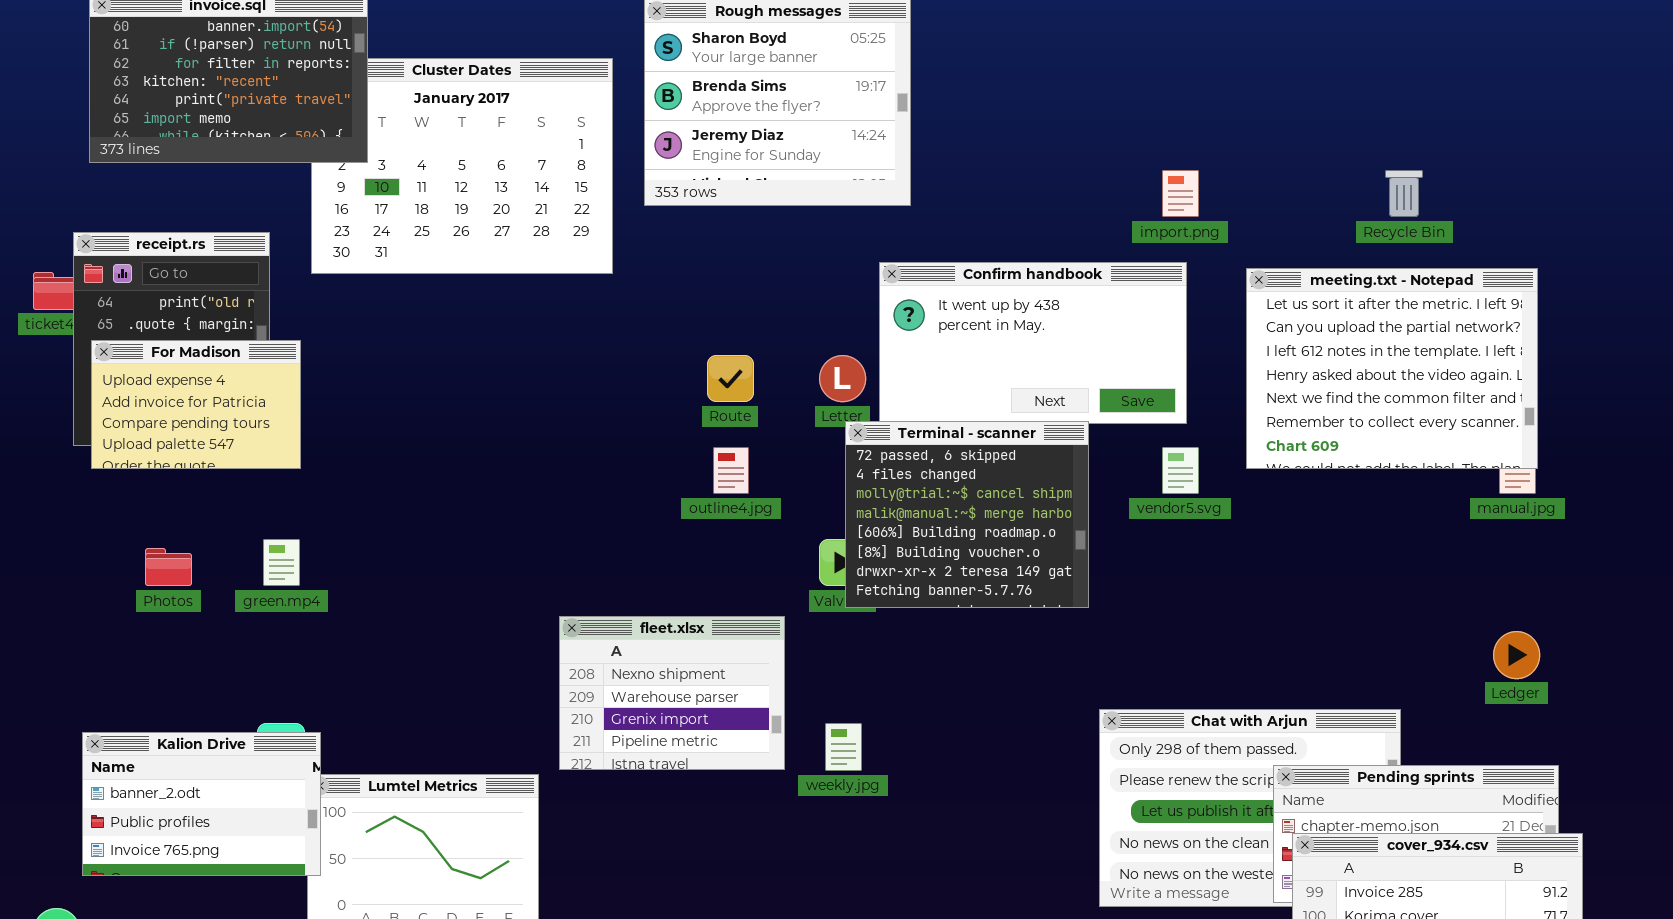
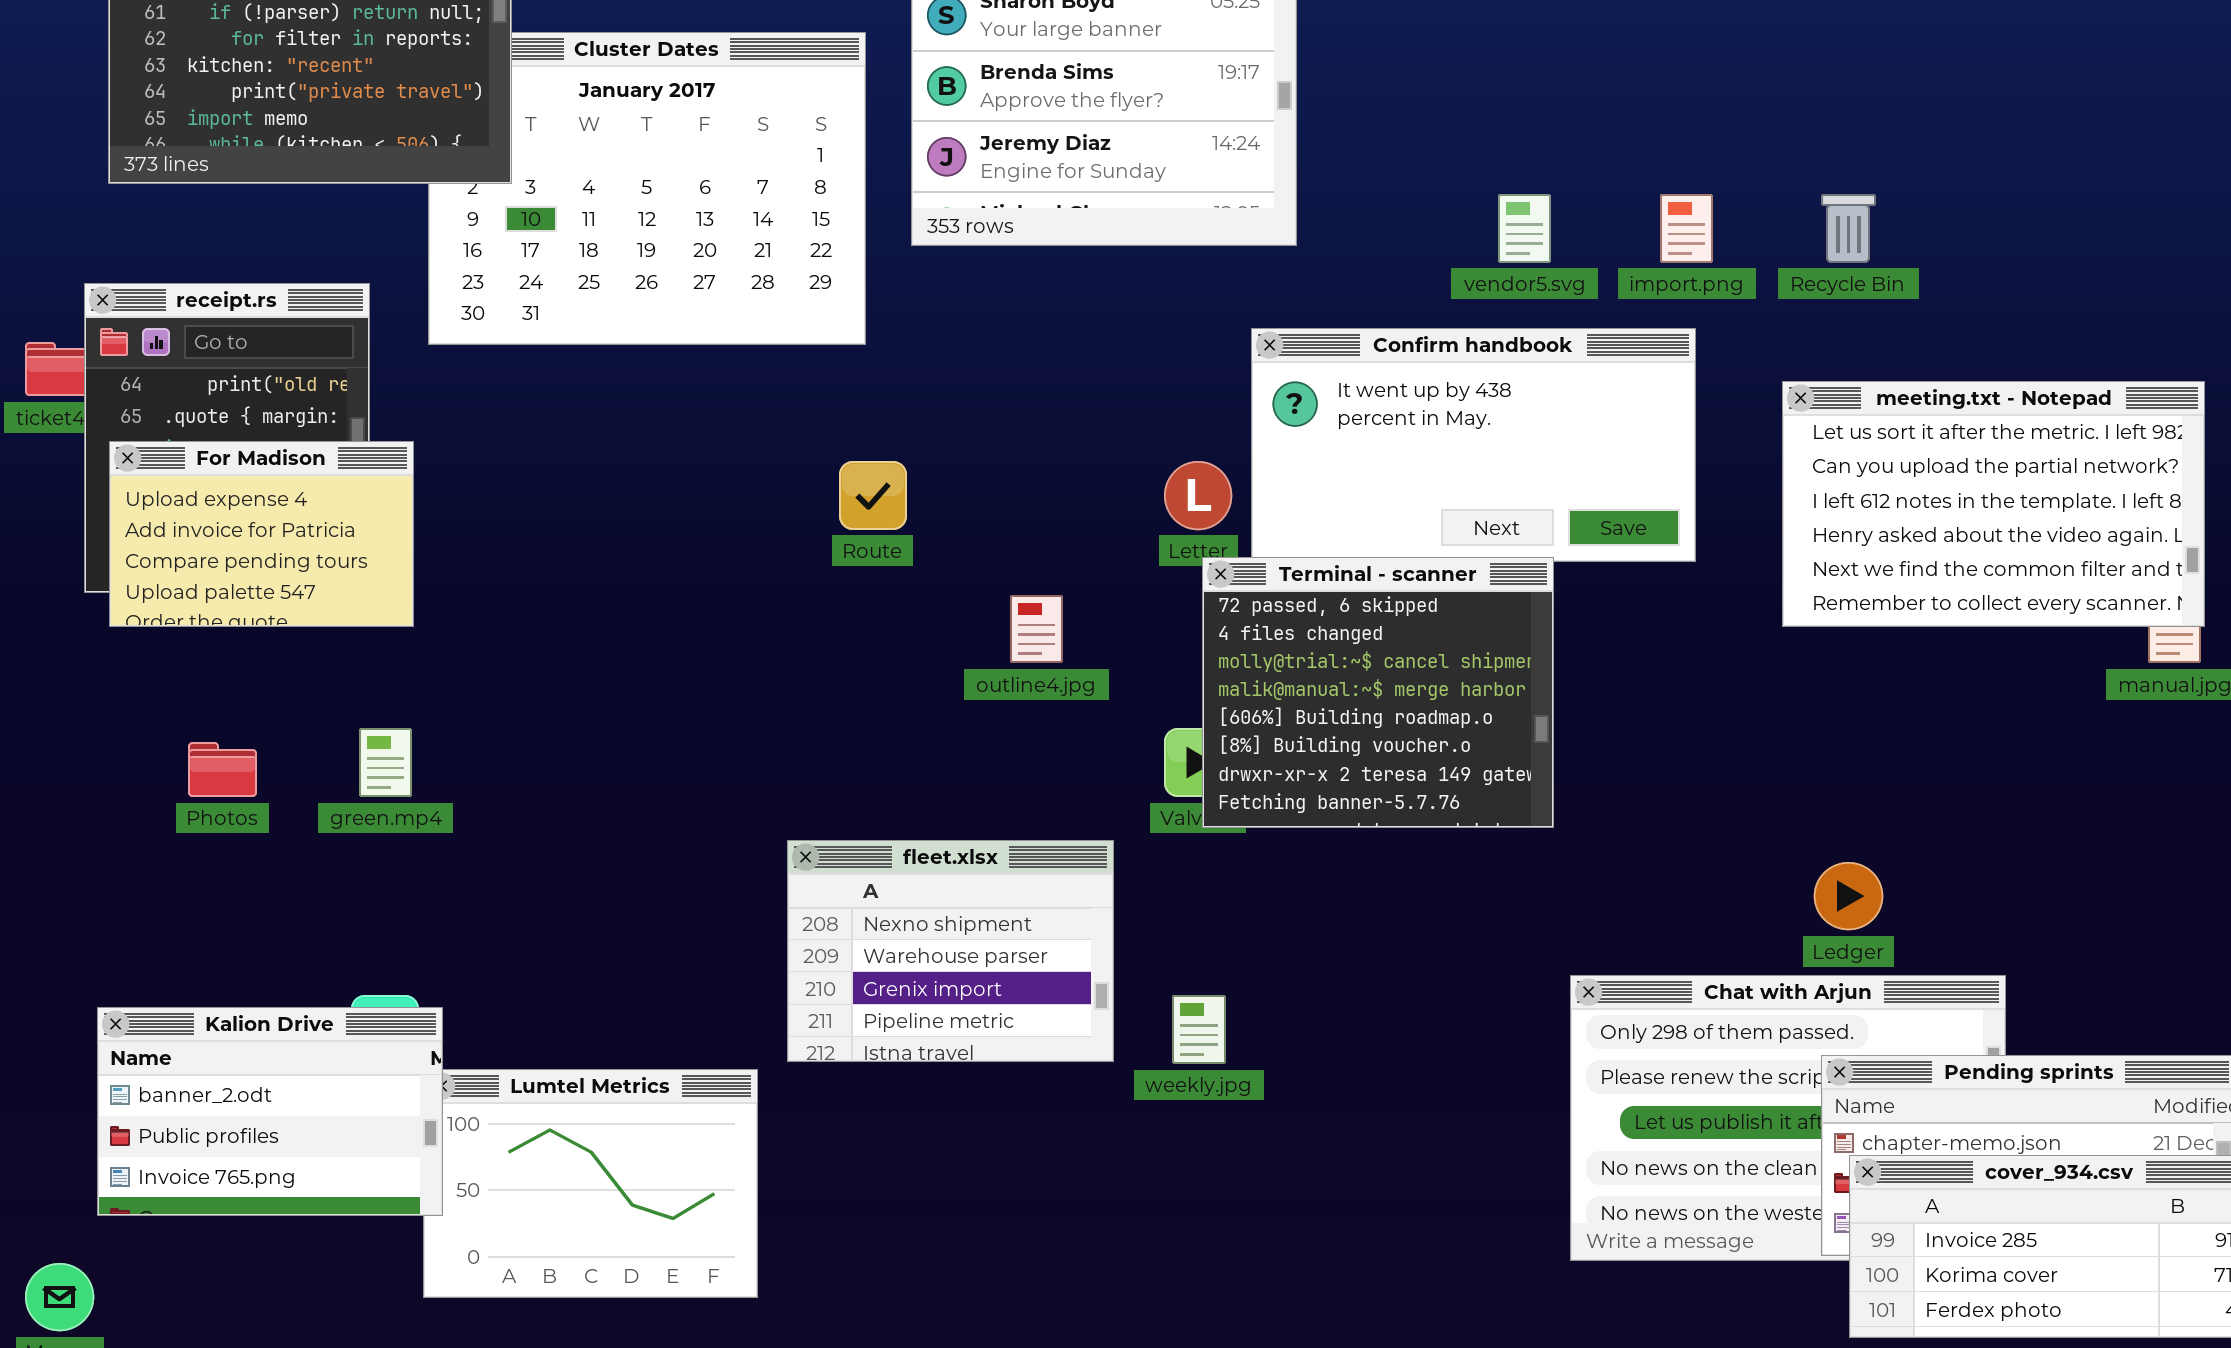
Recycle Bin: [1385,170,1423,217] -> [1821,194,1876,263], moved
meeting.txt - Notepad: [1246,268,1538,469] -> [1782,381,2205,627], resized
Route: [707,355,754,402] -> [839,461,907,530], moved
vendor5.svg: [1162,447,1199,494] -> [1498,194,1551,263], moved
Ledger: [1493,631,1540,679] -> [1814,862,1883,930], moved

